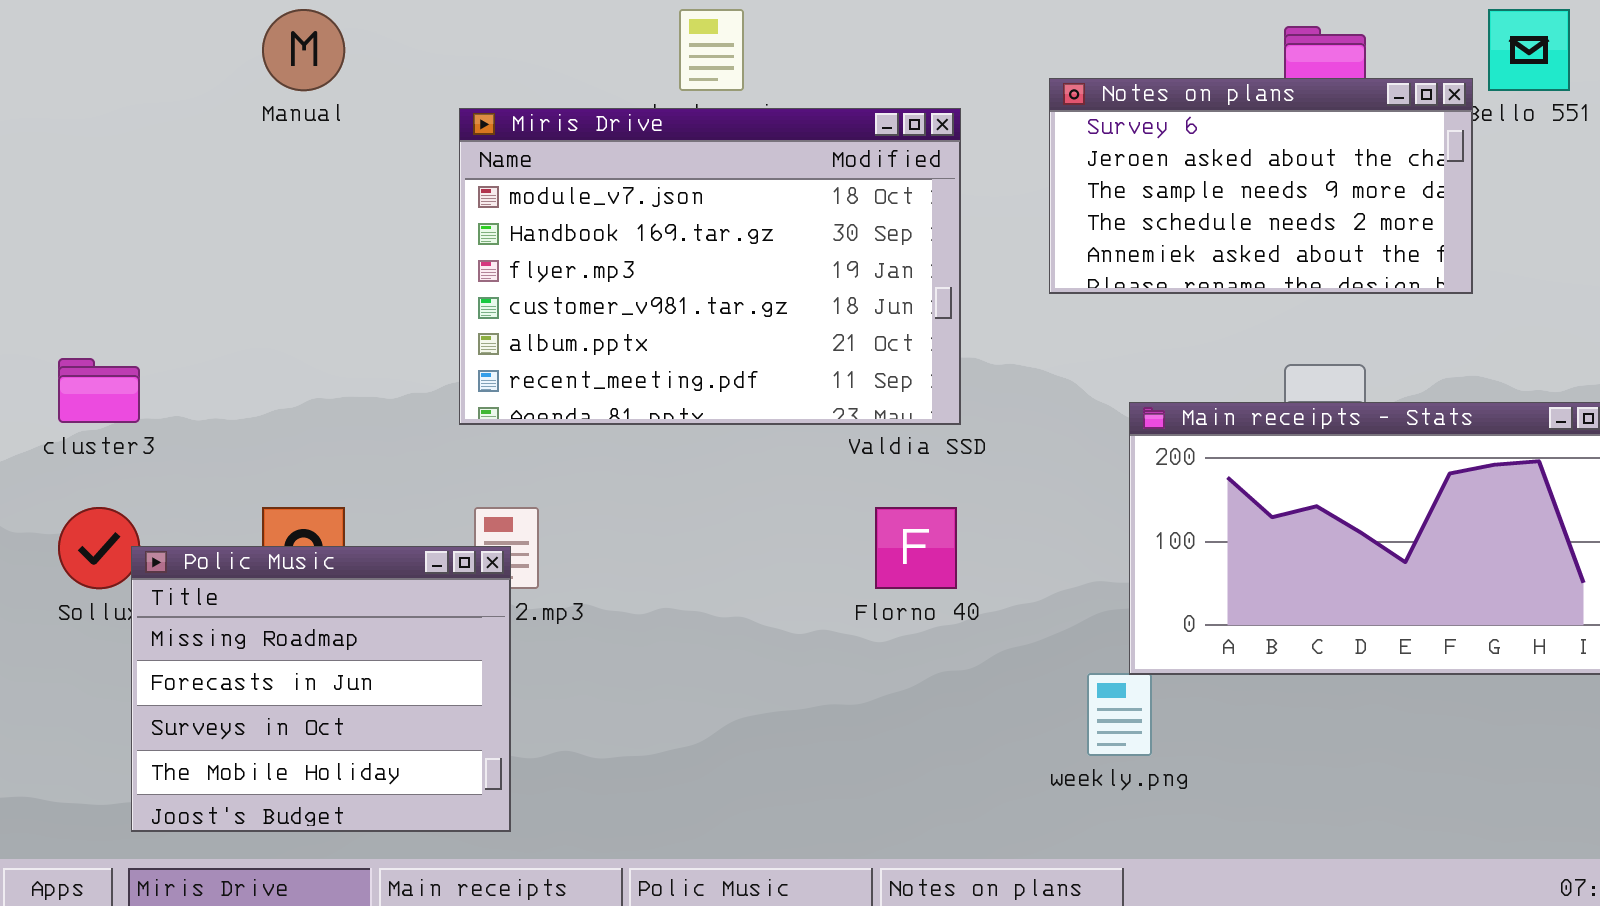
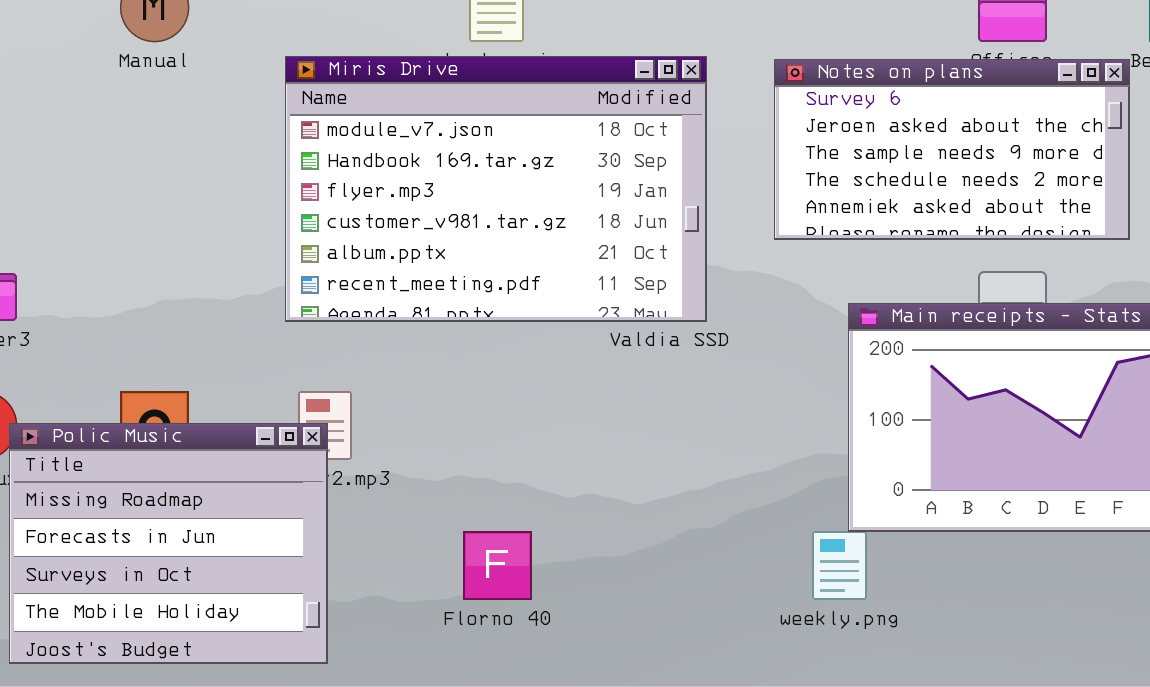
Notes on plans: [1049,78,1473,294] -> [774,59,1130,240], moved
Florno 40: [875,507,957,589] -> [463,531,532,600], moved

